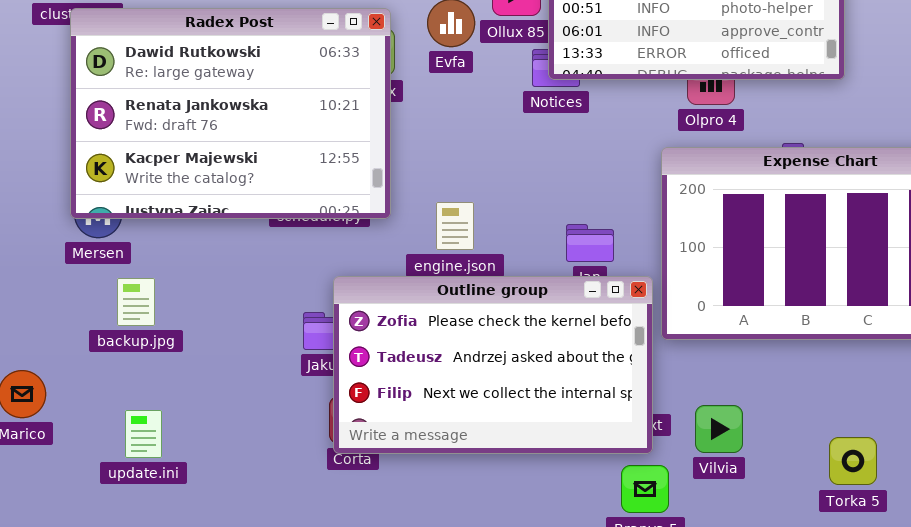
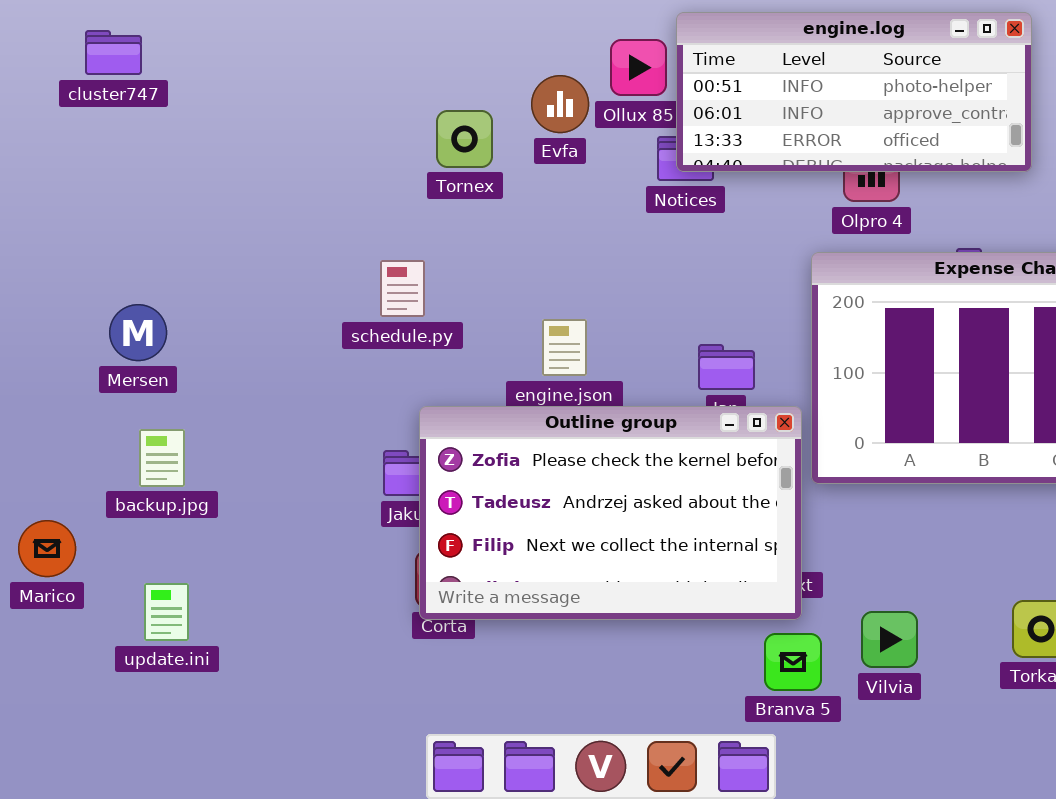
Radex Post: [70,8,391,219] -> none, closed
backup.jpg: [117,278,155,326] -> [139,429,185,487], moved
Vilvia: [695,405,743,453] -> [861,611,918,668], moved
update.ini: [125,410,162,458] -> [144,583,189,641], moved

